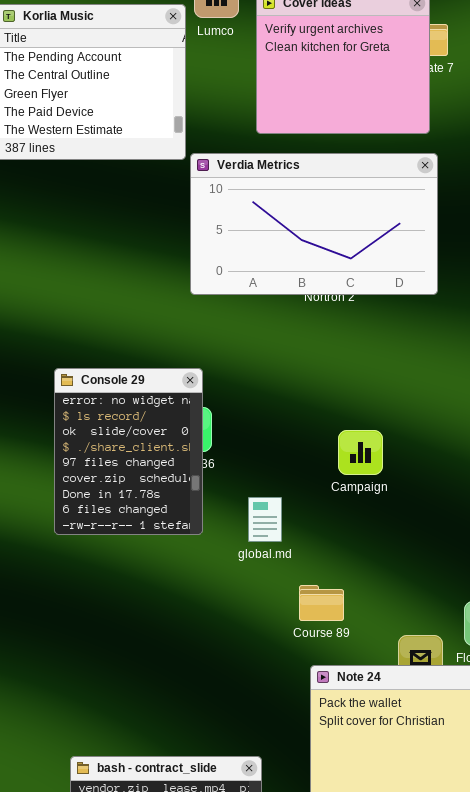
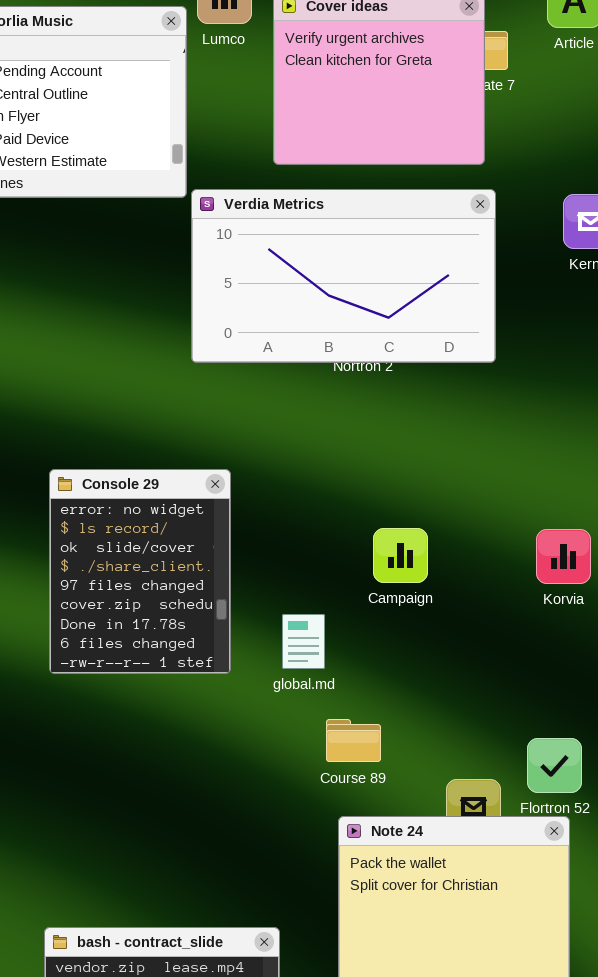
Console 29: [54,368,203,535] -> [49,469,231,674], moved
global.md: [248,497,282,542] -> [282,614,325,669], moved

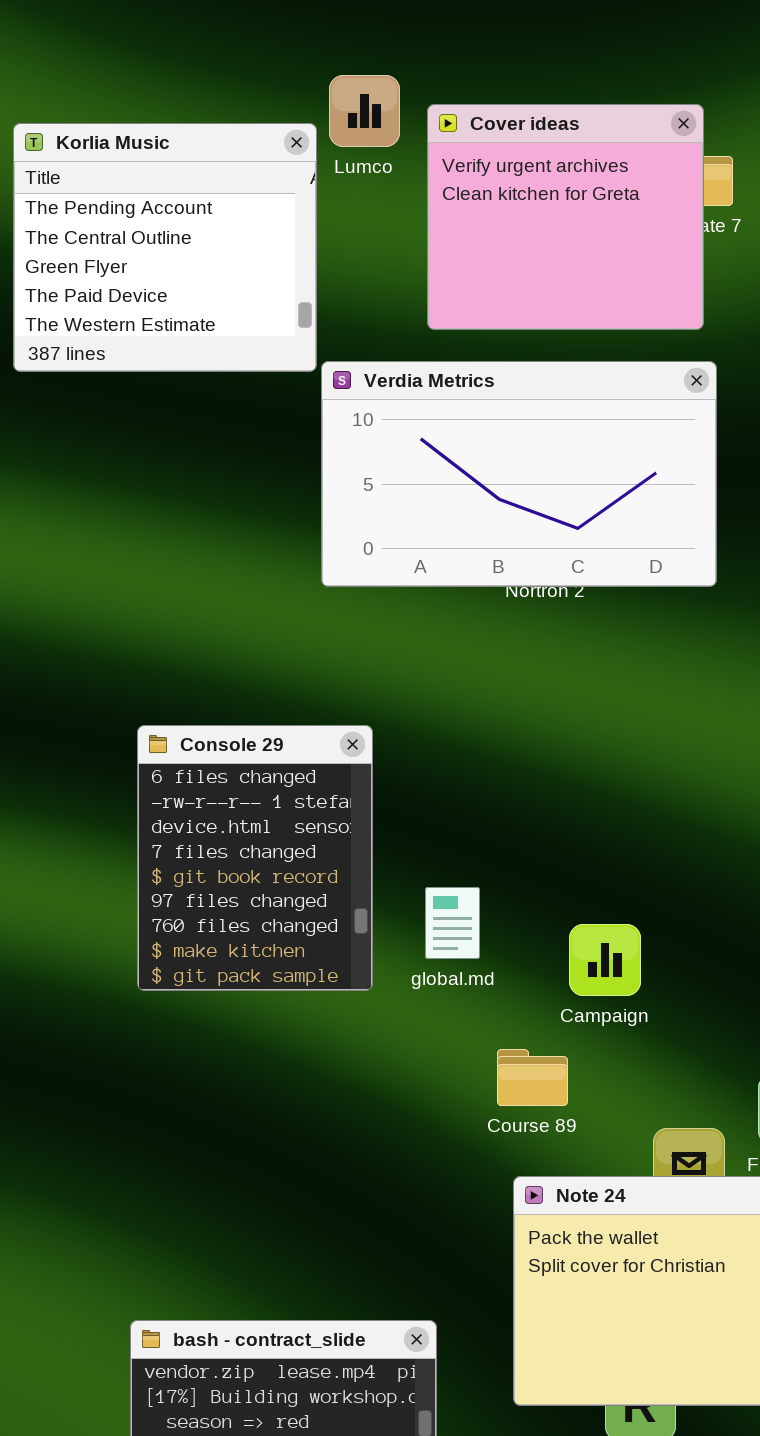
Console 29: [49,469,231,674] -> [137,725,373,991], scrolled down 7 rows
Campaign: [373,528,428,583] -> [569,924,641,996], moved
global.md: [282,614,325,669] -> [425,887,480,959], moved

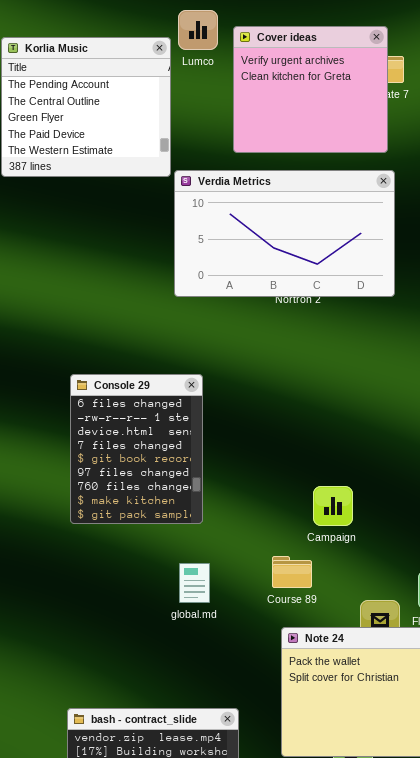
global.md: [425,887,480,959] -> [179,563,210,603], moved

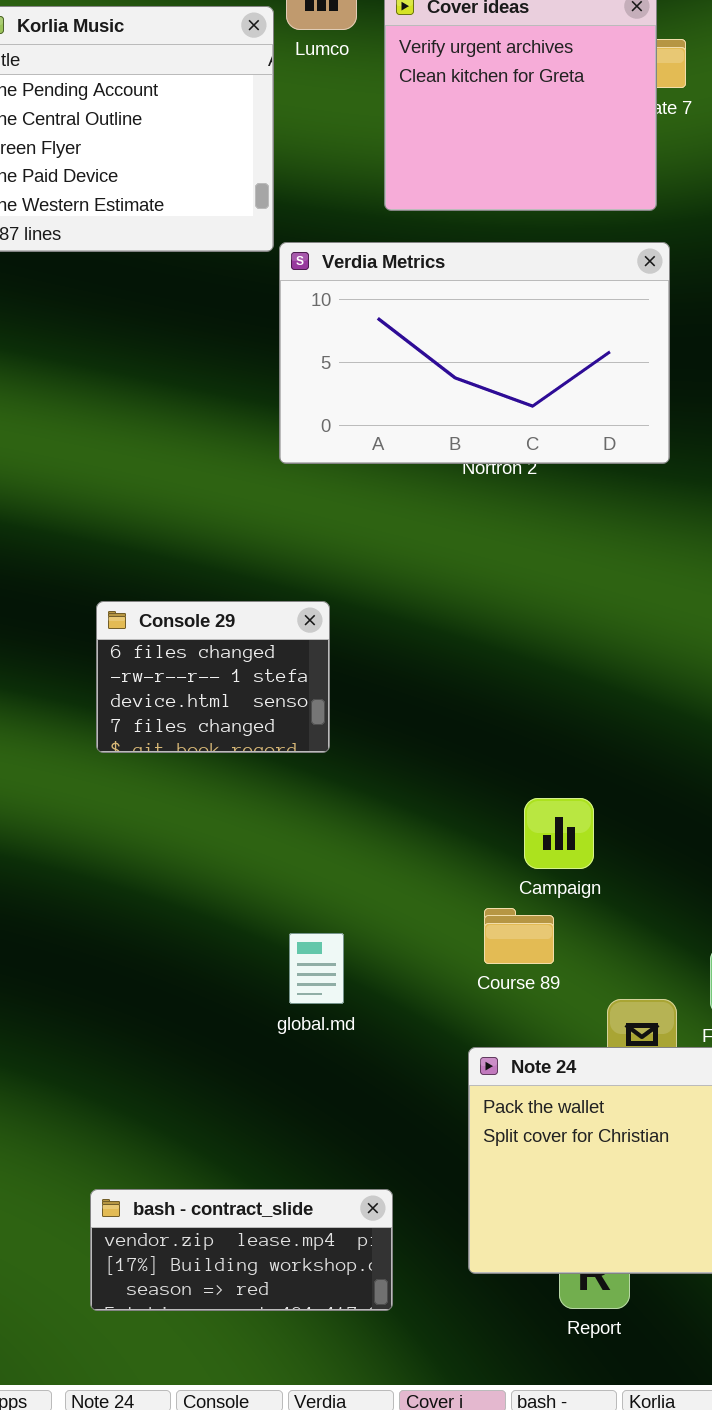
Console 29: [70,374,203,524] -> [96,601,330,753], resized
Course 89: [272,556,312,588] -> [484,908,554,964], moved

